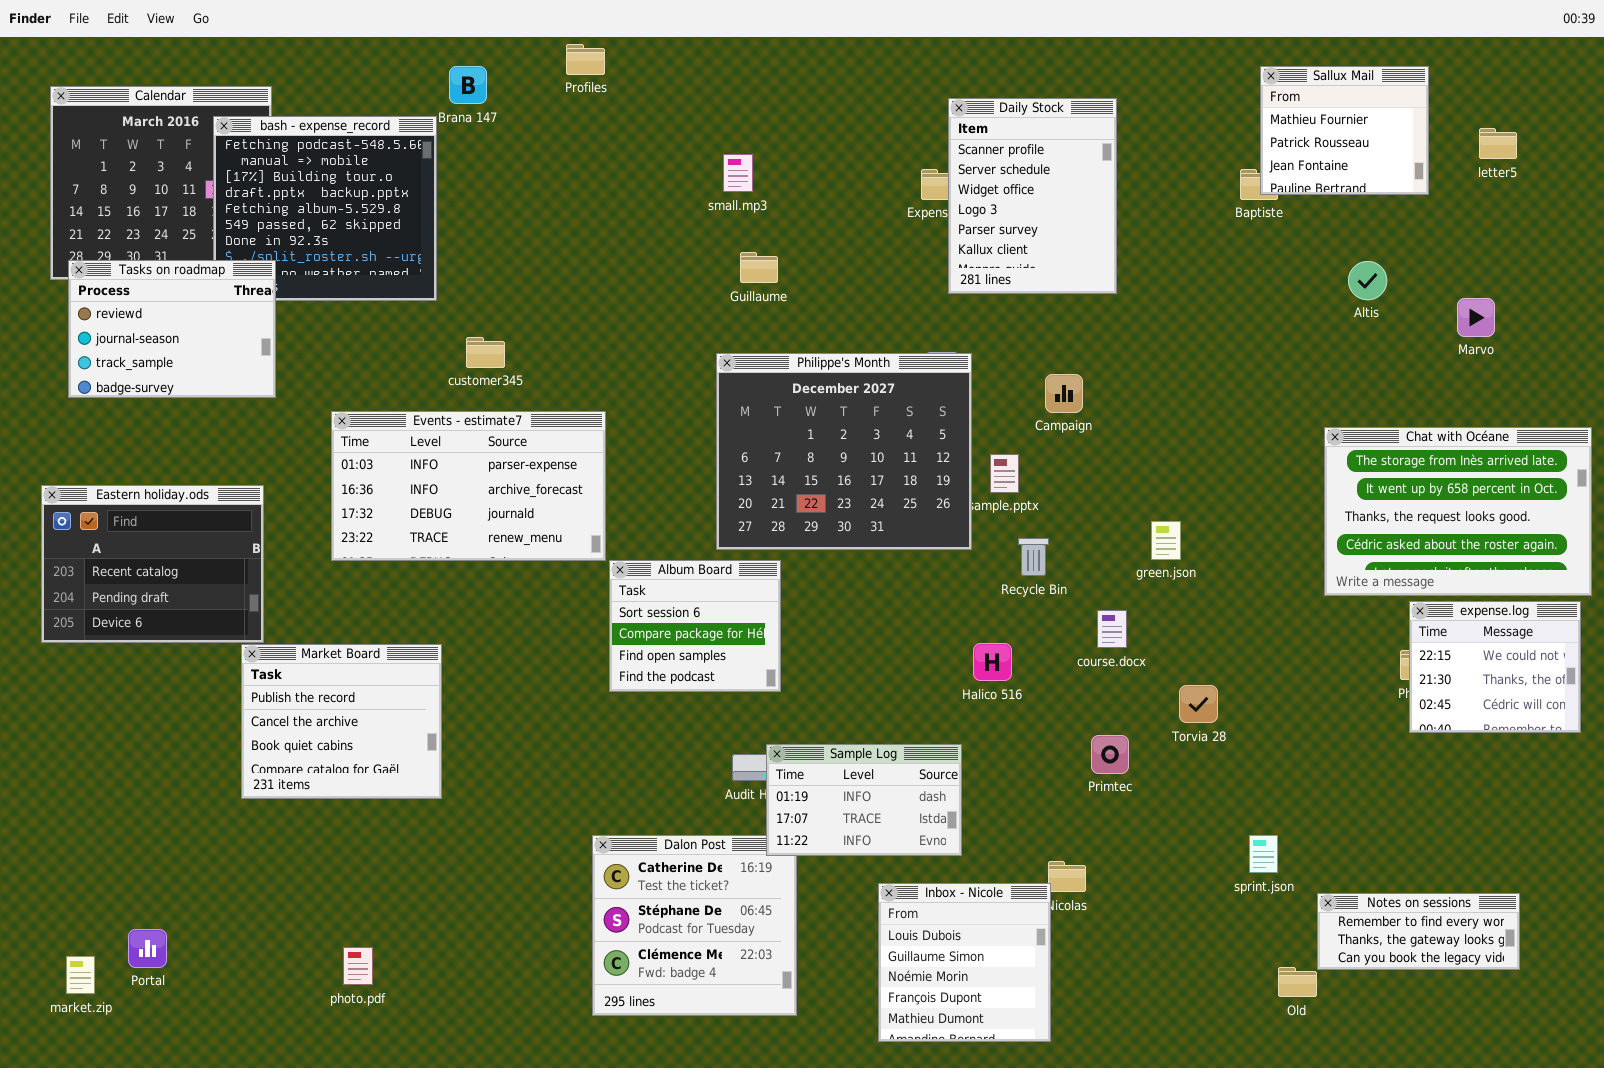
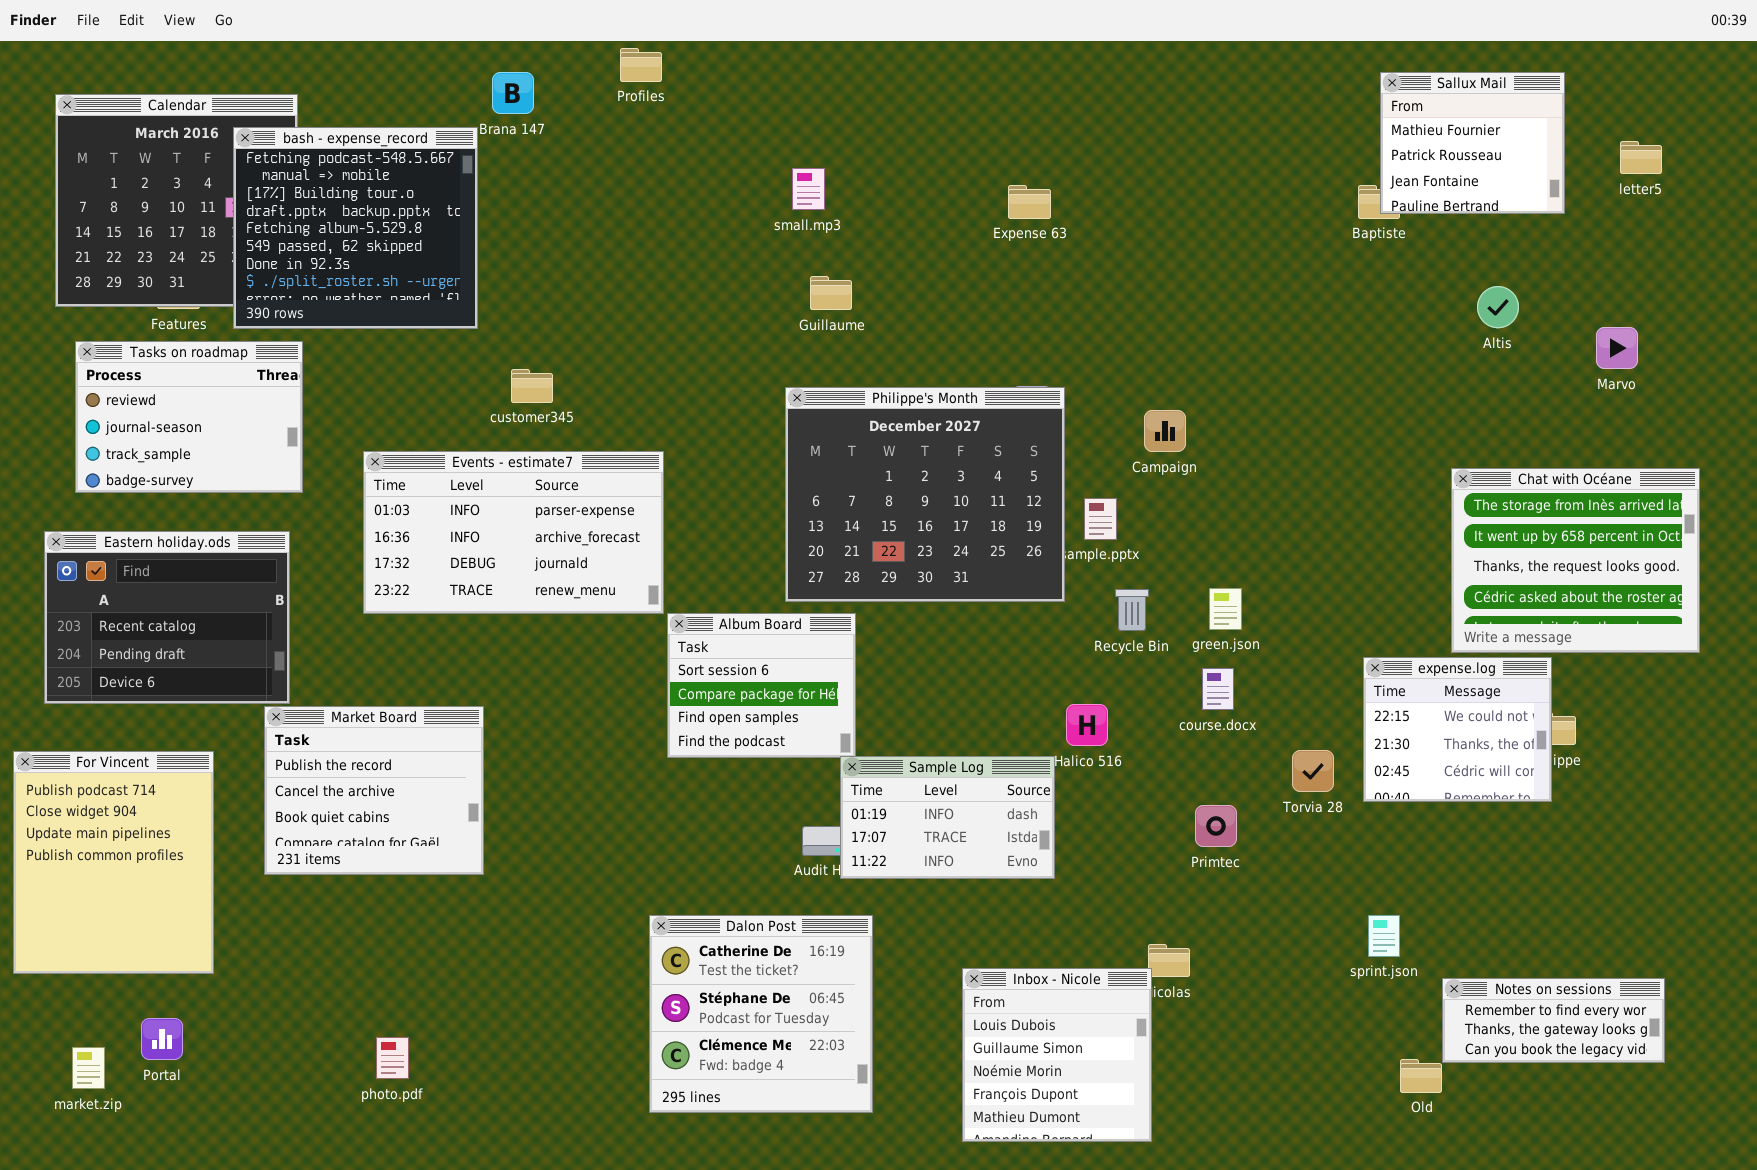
Daily Stock: [948,98,1117,294] -> none, closed
Tasks on roadmap: [68,260,276,398] -> [75,341,303,493], moved
Chat with Océane: [1324,427,1592,596] -> [1451,468,1700,653], resized
green.json: [1151,521,1181,560] -> [1209,588,1242,630], moved
expense.log: [1409,601,1581,733] -> [1363,657,1552,802], moved
For Vincent: none -> [13,751,214,974], opened
Sample Log: [766,744,962,856] -> [840,756,1055,879], moved

